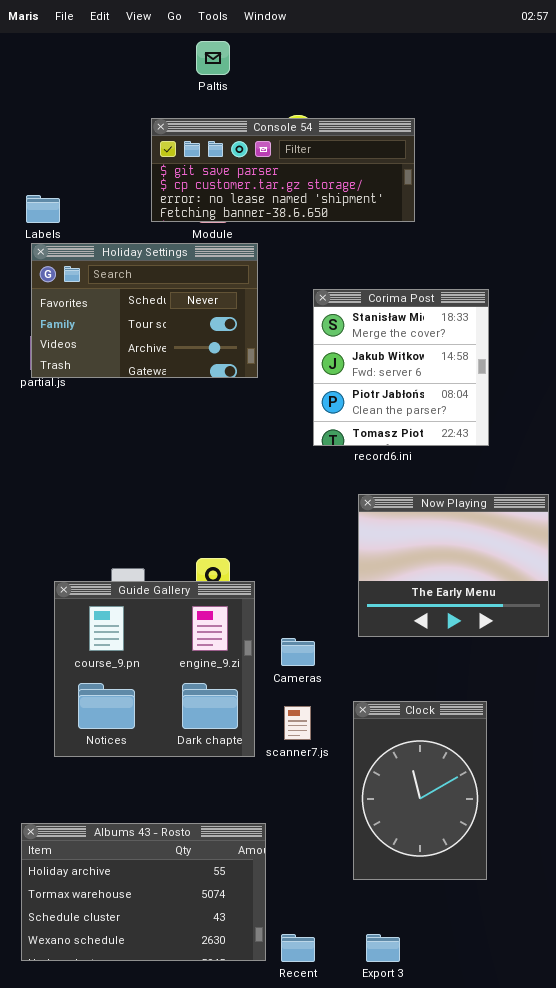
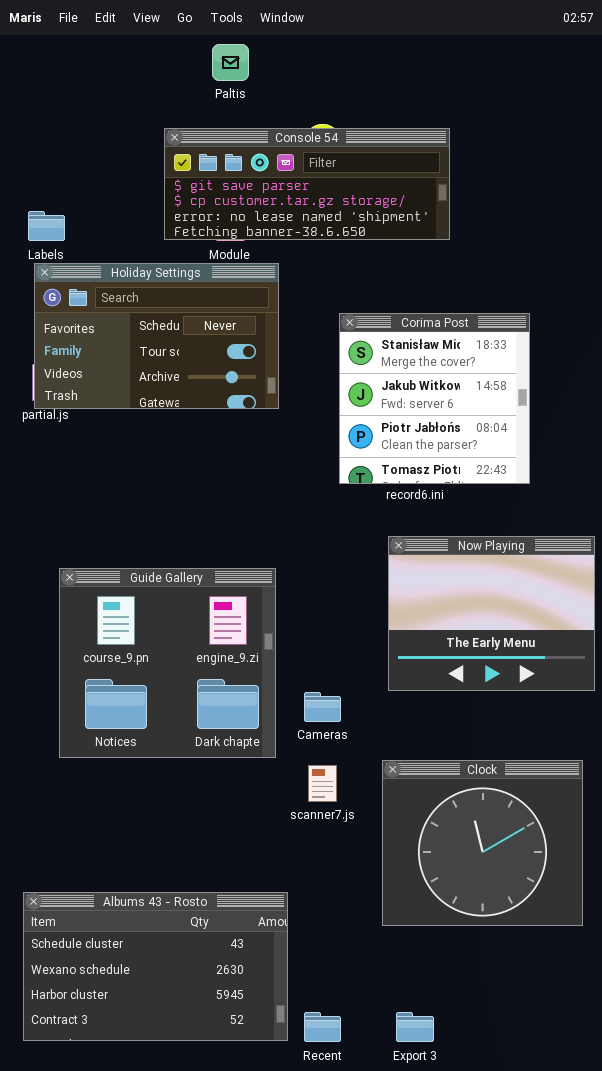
Guide Gallery: [54,581,255,757] -> [59,568,276,758], moved
Clock: [353,701,487,880] -> [382,760,583,926], resized
Albums 43 - Rosto: [21,823,266,961] -> [23,892,288,1041], scrolled down 2 rows

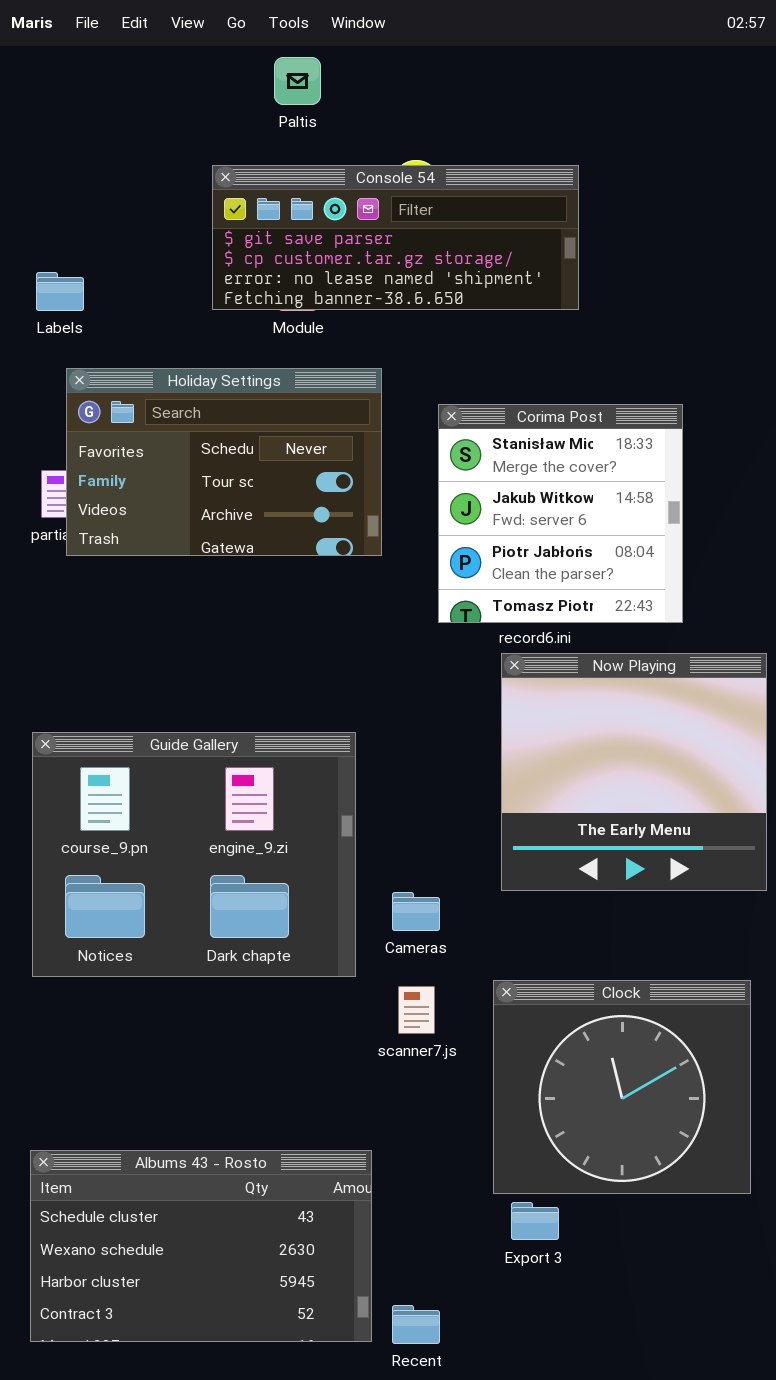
Holiday Settings: [34,263,279,409] -> [66,368,382,556], moved
Now Playing: [388,536,595,691] -> [501,653,767,891], resized
Guide Gallery: [59,568,276,758] -> [32,732,356,977], resized
Export 3: [396,1012,434,1042] -> [511,1202,559,1240], moved

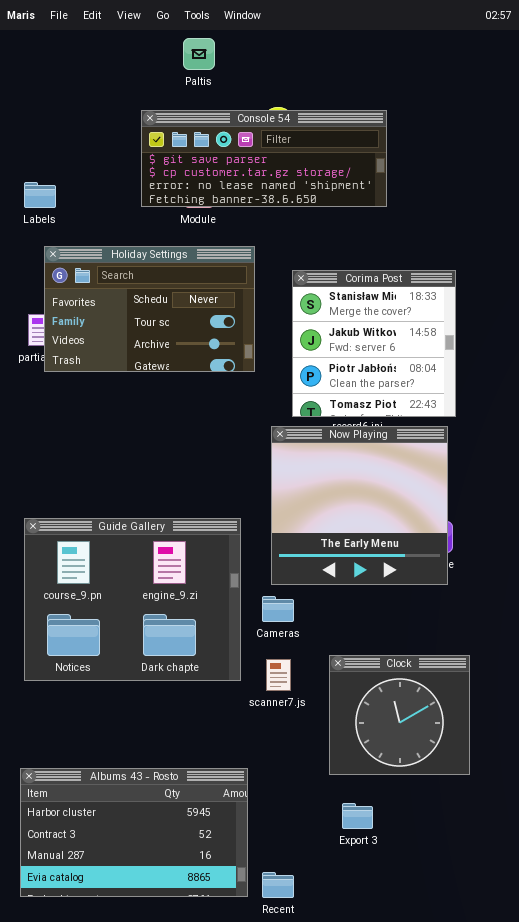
Now Playing: [501,653,767,891] -> [271,426,448,585], moved
Guide Gallery: [32,732,356,977] -> [24,518,241,681], moved
Clock: [493,980,751,1194] -> [329,655,470,775], resized
Albums 43 - Rosto: [30,1150,372,1342] -> [20,768,248,897], scrolled down 2 rows

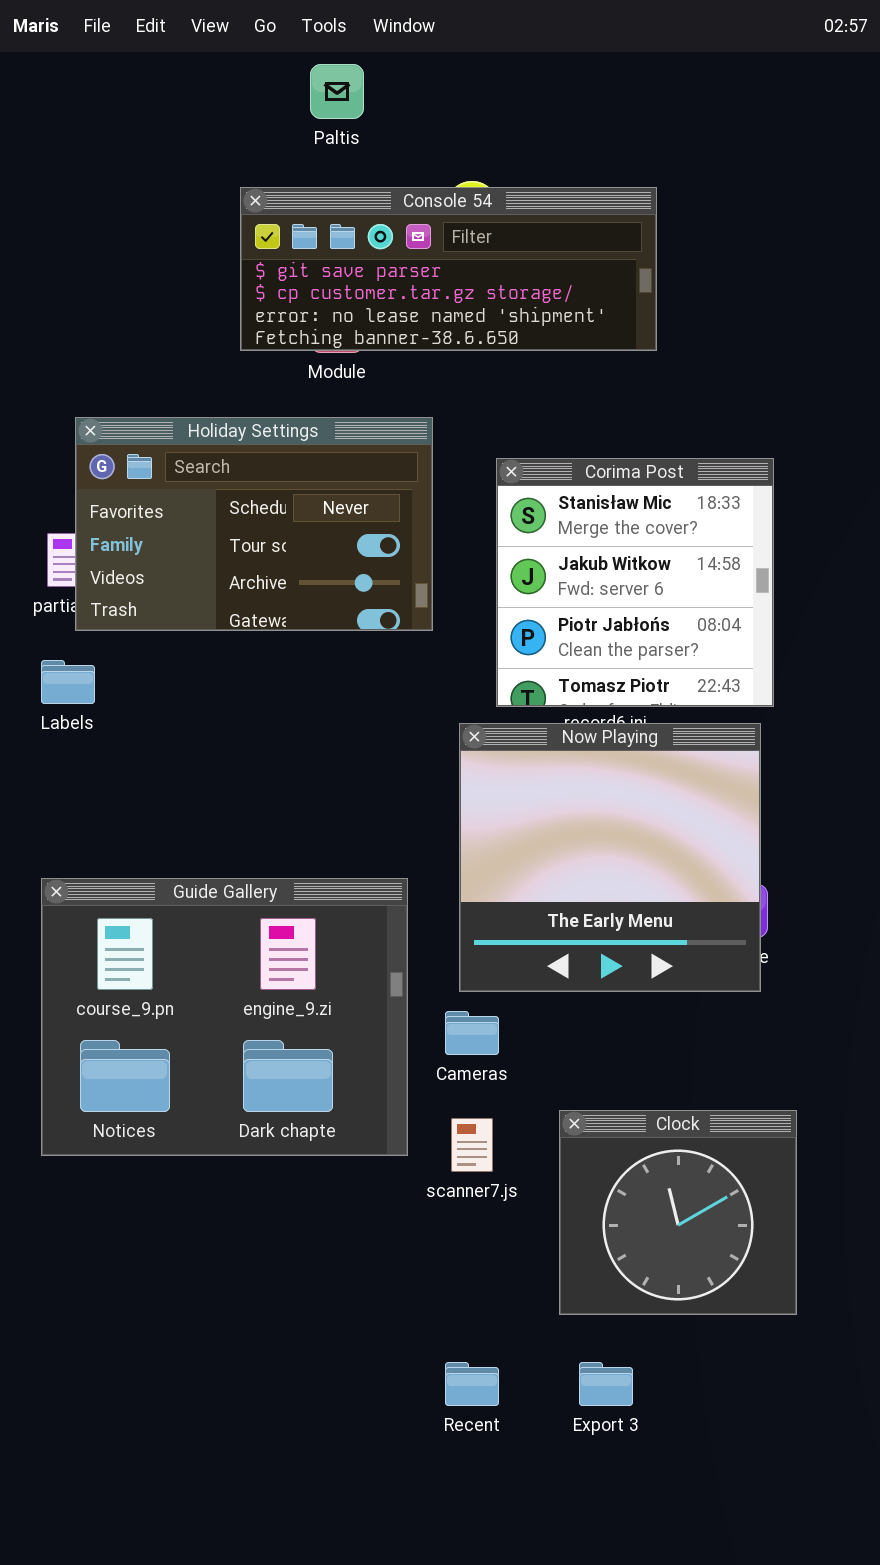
Labels: [24,182,56,208] -> [41,660,95,704], moved
Albums 43 - Rosto: [20,768,248,897] -> none, closed
Recent: [262,872,294,898] -> [445,1362,499,1406], moved

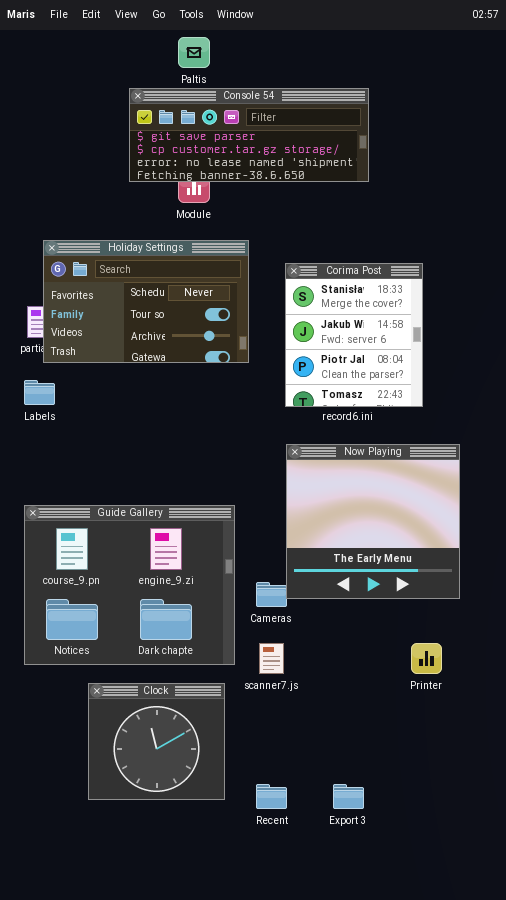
Console 54: [240,187,657,351] -> [129,88,369,182], moved
Corima Post: [496,458,774,707] -> [285,263,423,407], resized
Now Playing: [459,723,761,992] -> [286,444,460,599], moved
Clock: [559,1110,797,1315] -> [88,683,225,800], moved

